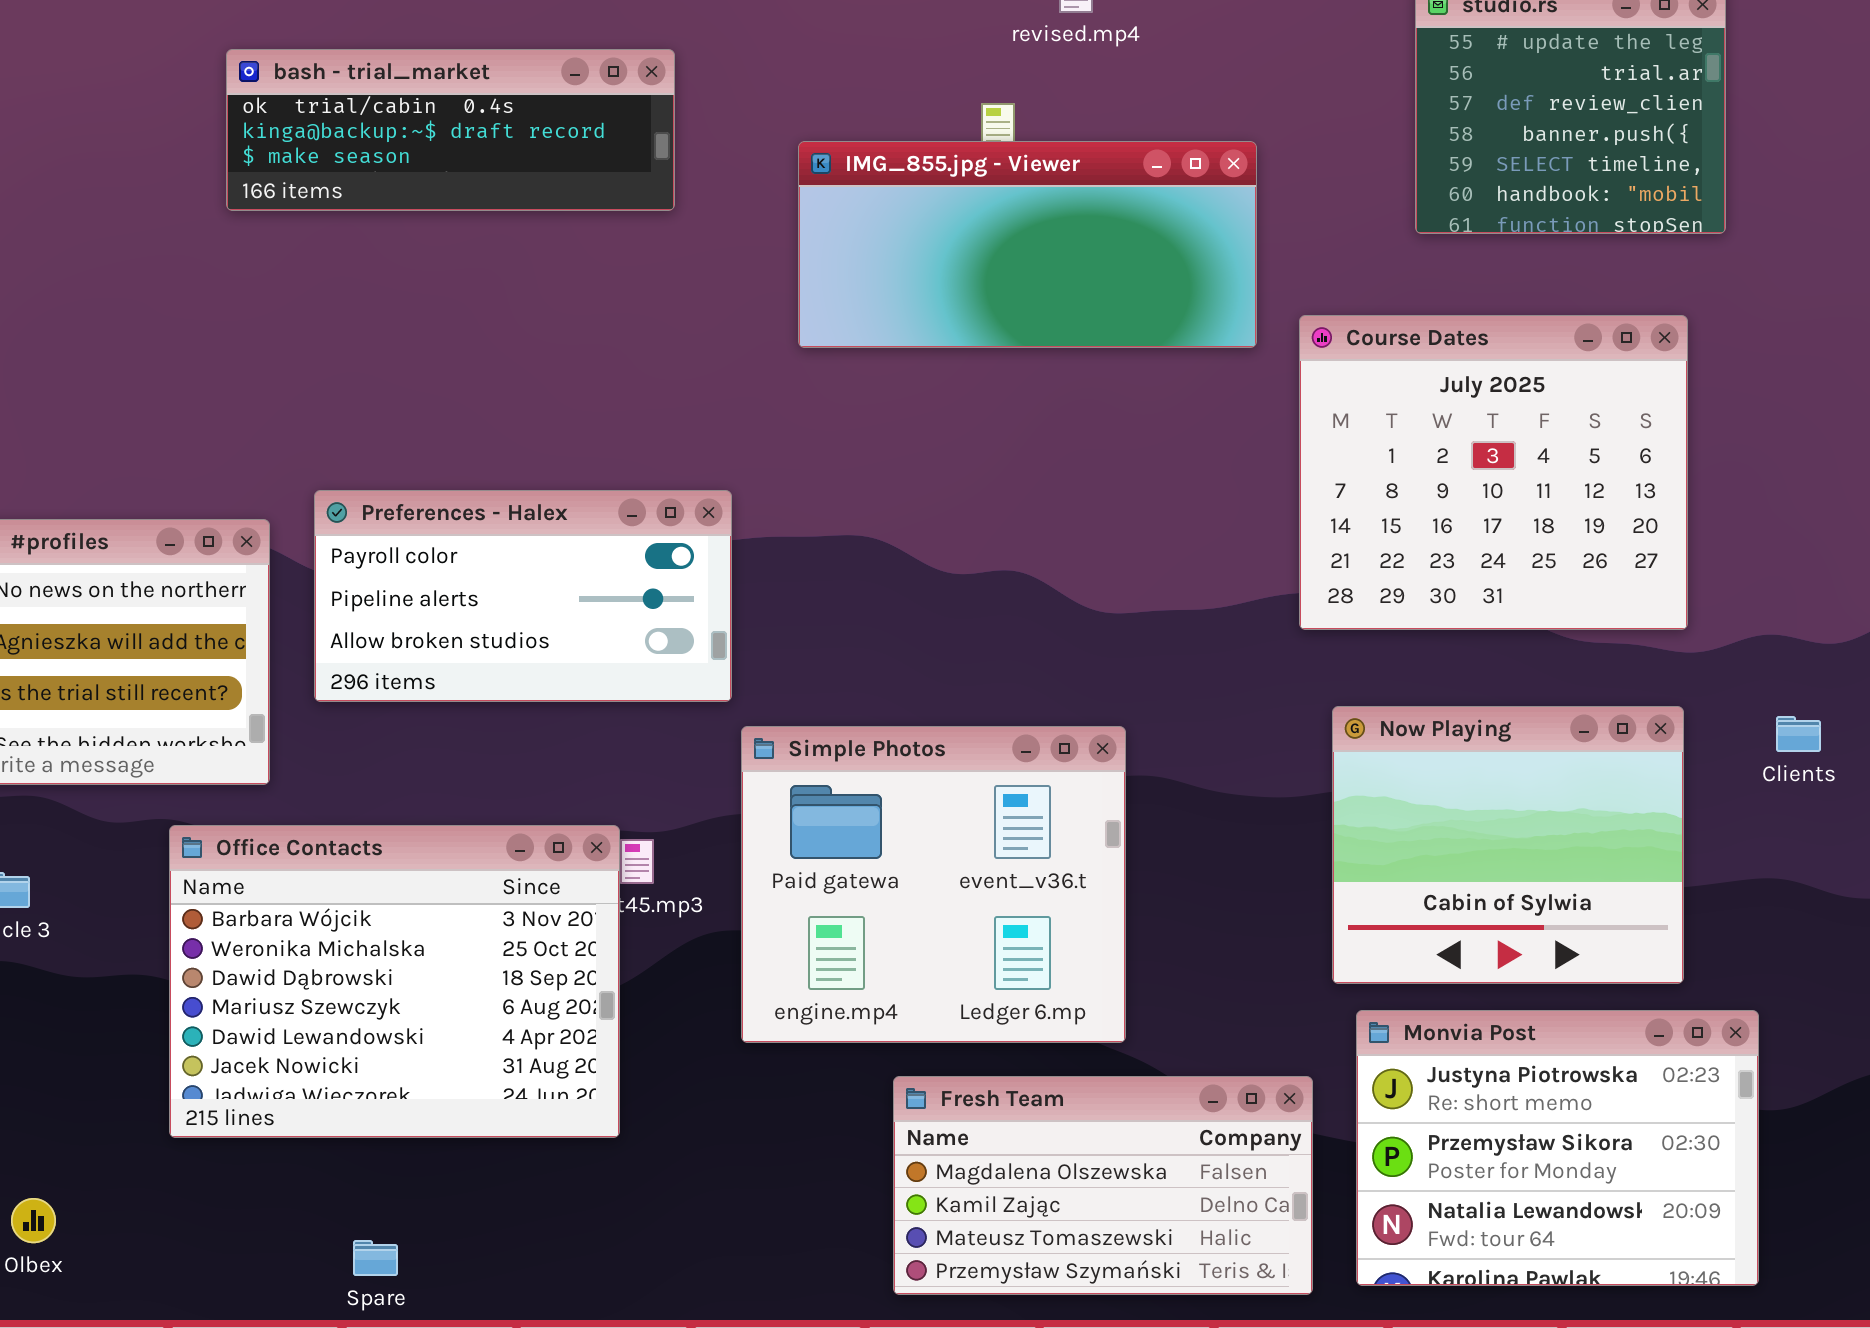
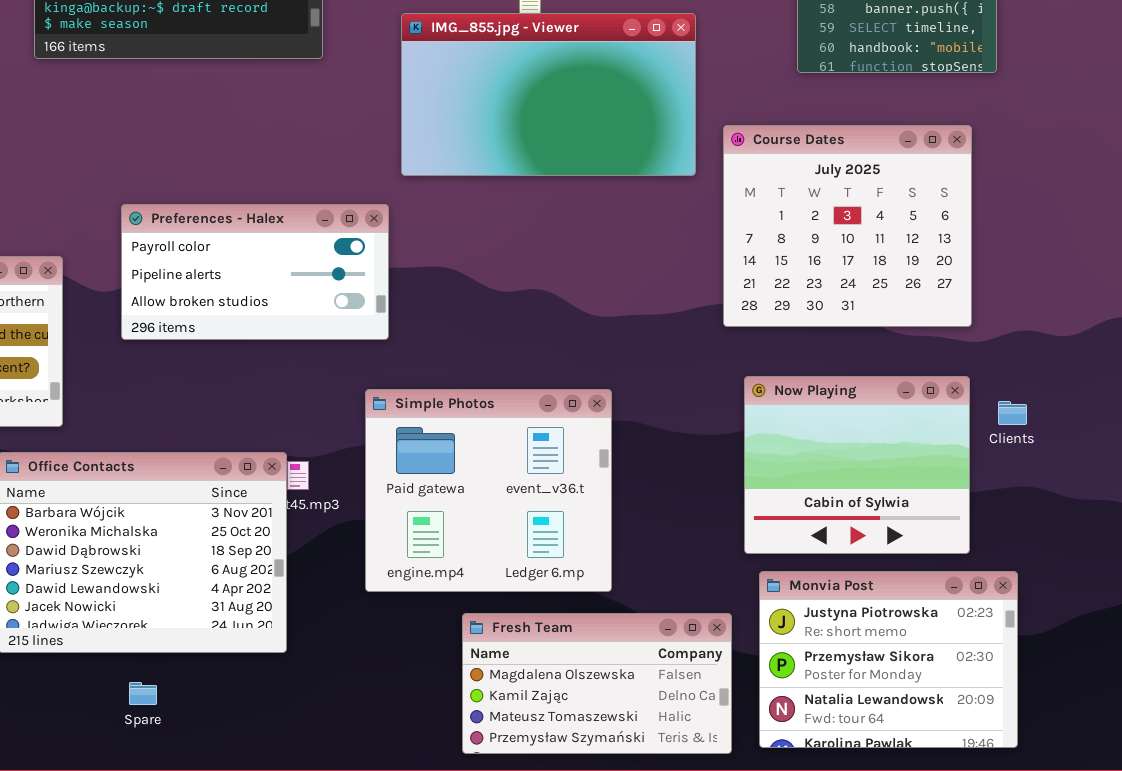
IMG_855.jpg - Viewer: [798,141,1257,348] -> [401,13,696,176], resized
Preferences - Halex: [314,490,732,702] -> [121,204,389,340], moved
Clients: [1776,716,1821,752] -> [998,401,1027,425], moved
Spare: [353,1240,398,1276] -> [129,682,157,705], moved

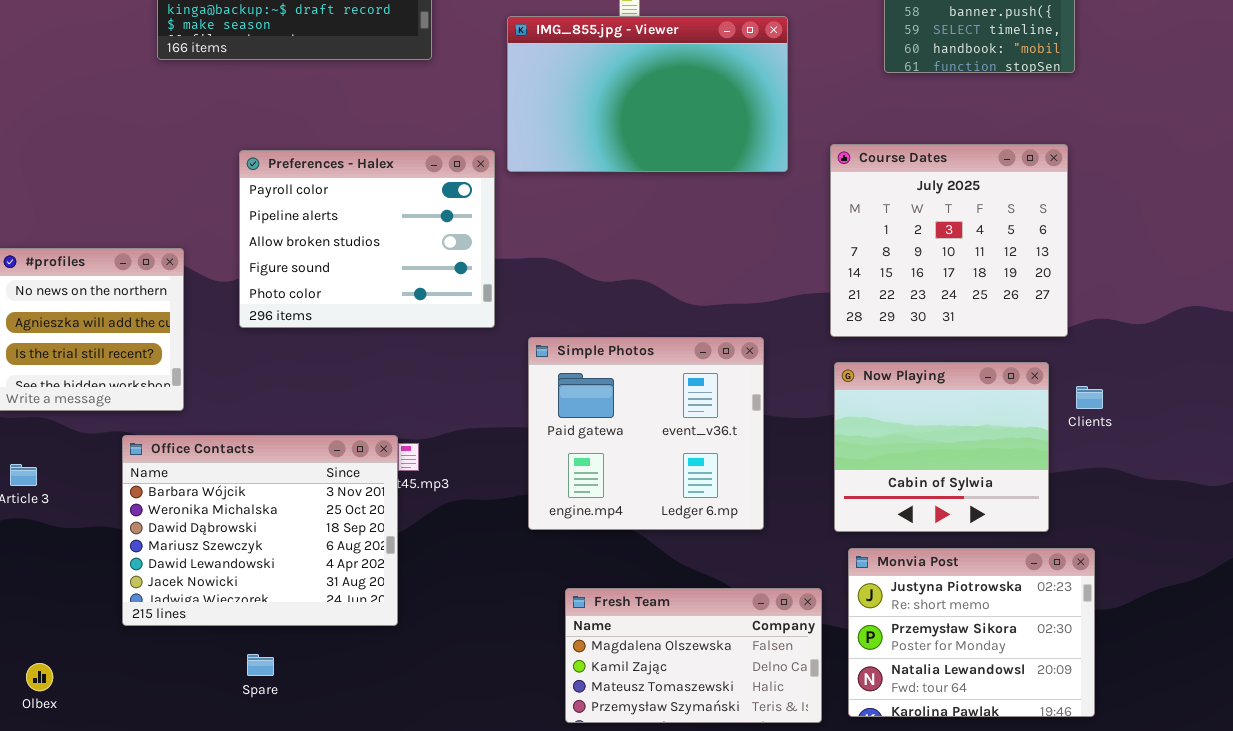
Course Dates: [723,125,972,327] -> [830,144,1068,337], moved
Preferences - Halex: [121,204,389,340] -> [239,150,495,328], resized
Simple Photos: [365,389,612,592] -> [528,337,764,530], moved

